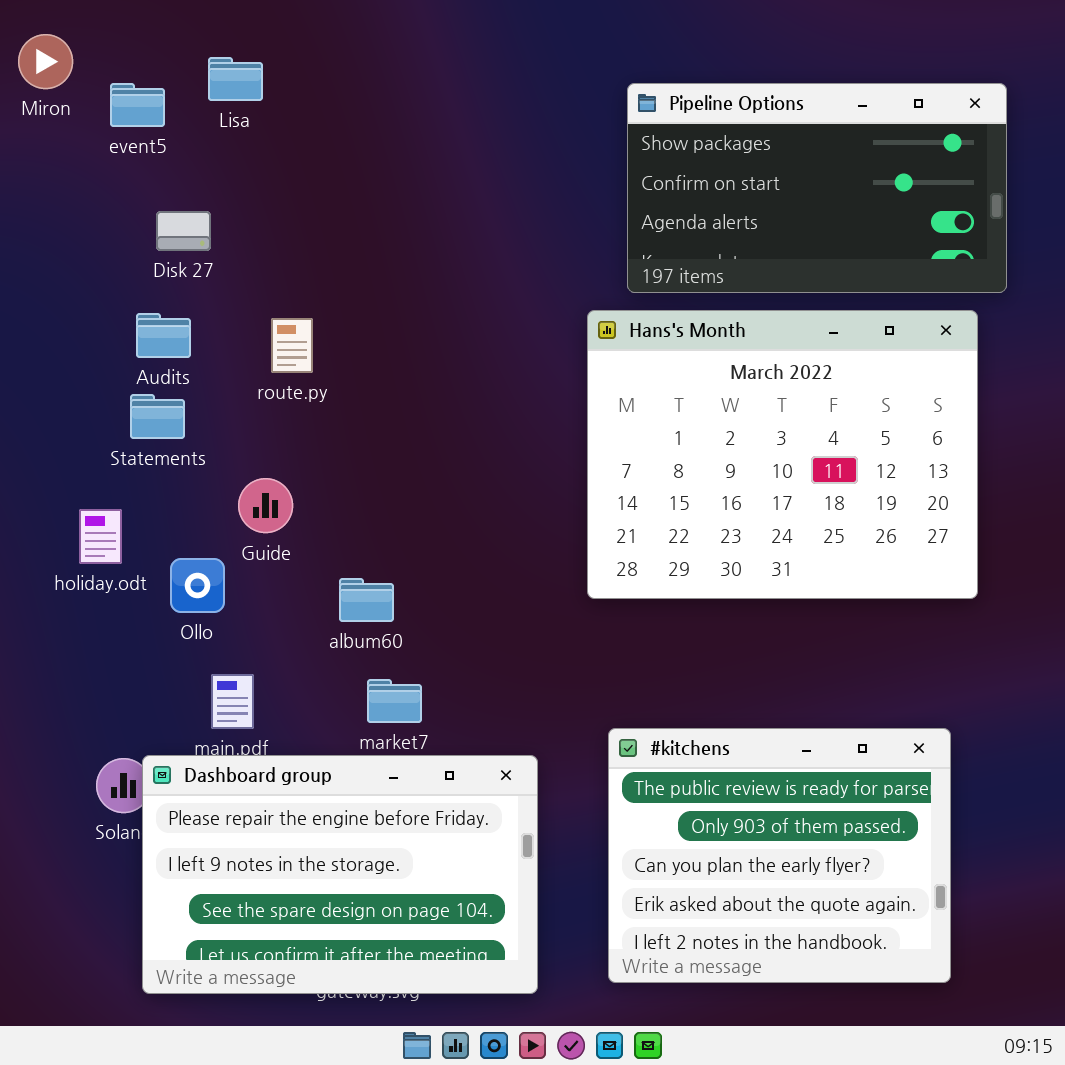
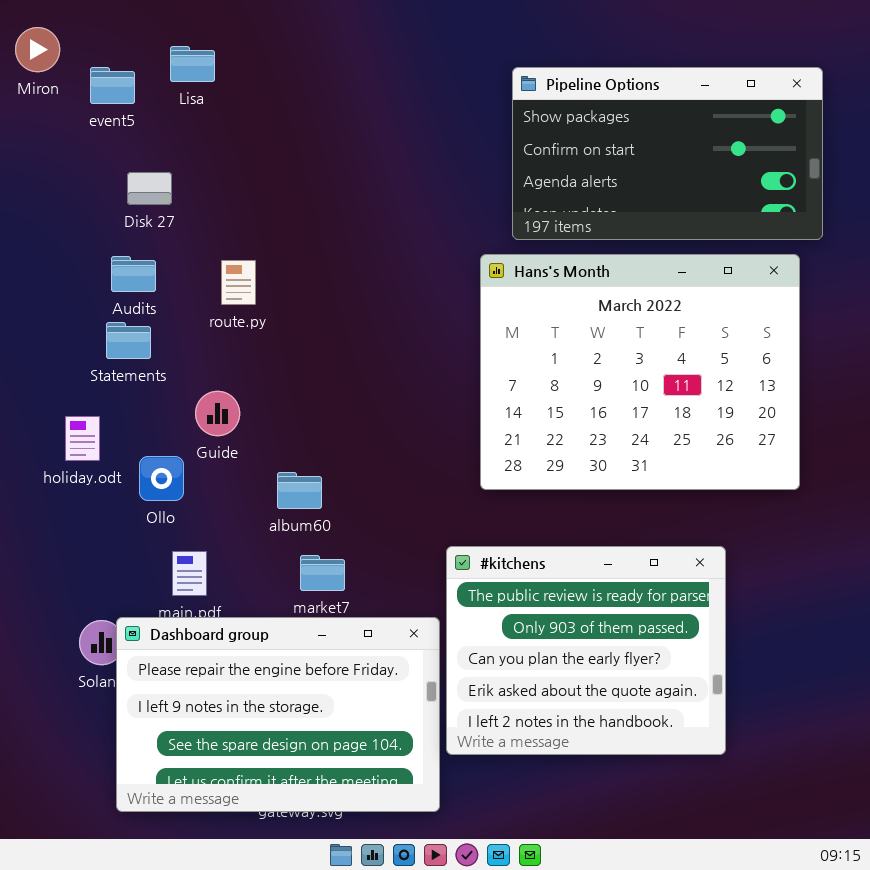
#kitchens: [608,728,951,983] -> [446,546,726,755], moved

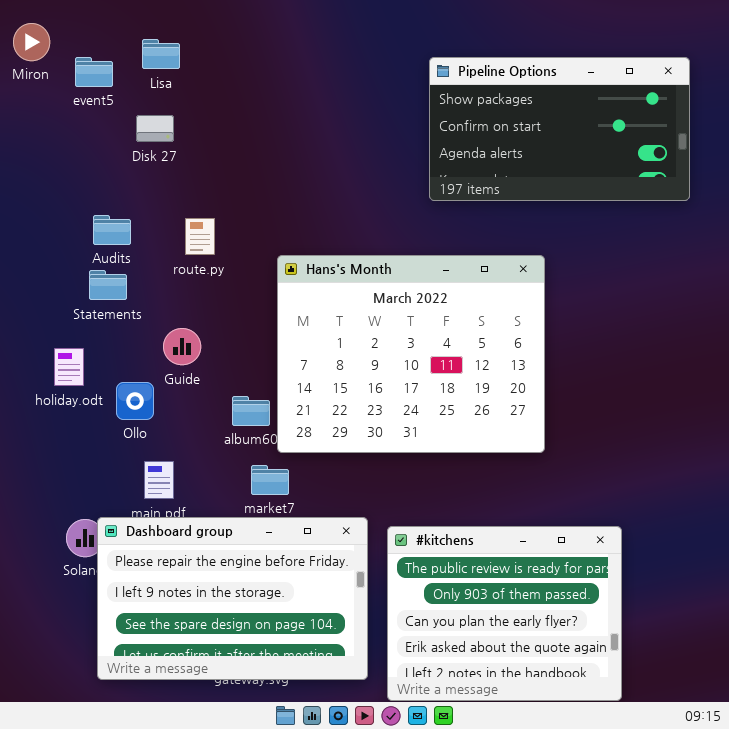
Disk 27: [127,172,172,205] -> [136,115,174,142], moved
Hans's Month: [480,254,800,490] -> [277,255,545,453], moved
#kitchens: [446,546,726,755] -> [387,526,622,701], moved

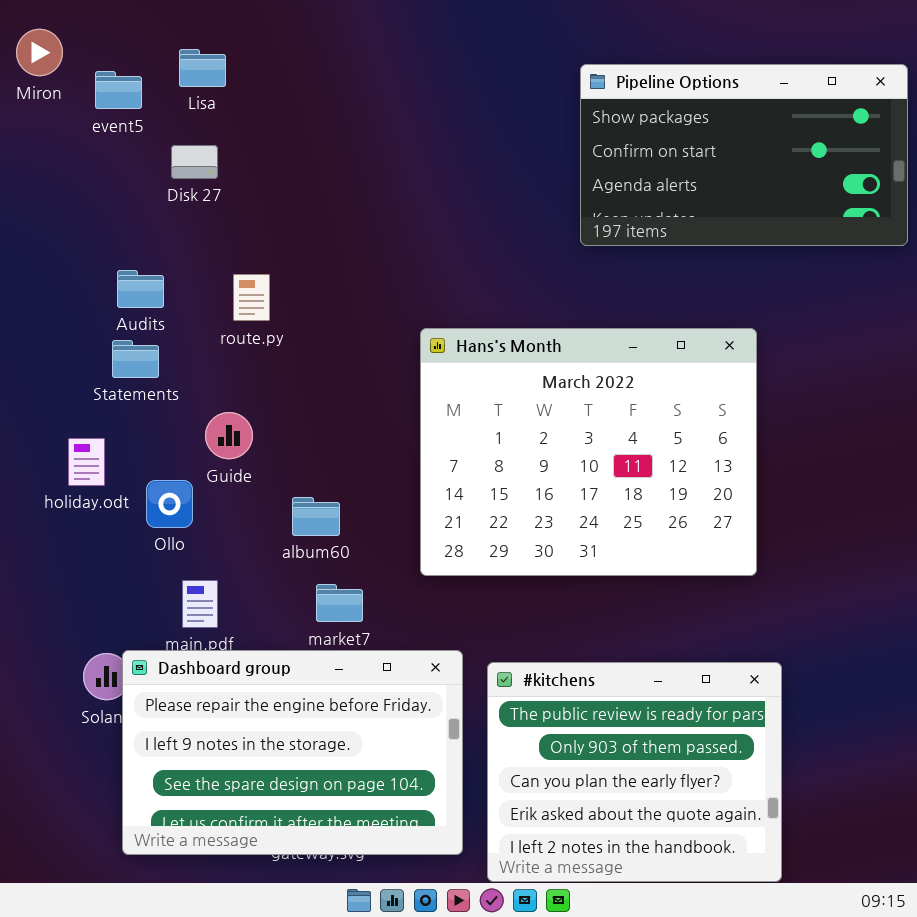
Pipeline Options: [429,57,690,201] -> [580,64,908,246], moved
Hans's Month: [277,255,545,453] -> [420,328,757,576], moved

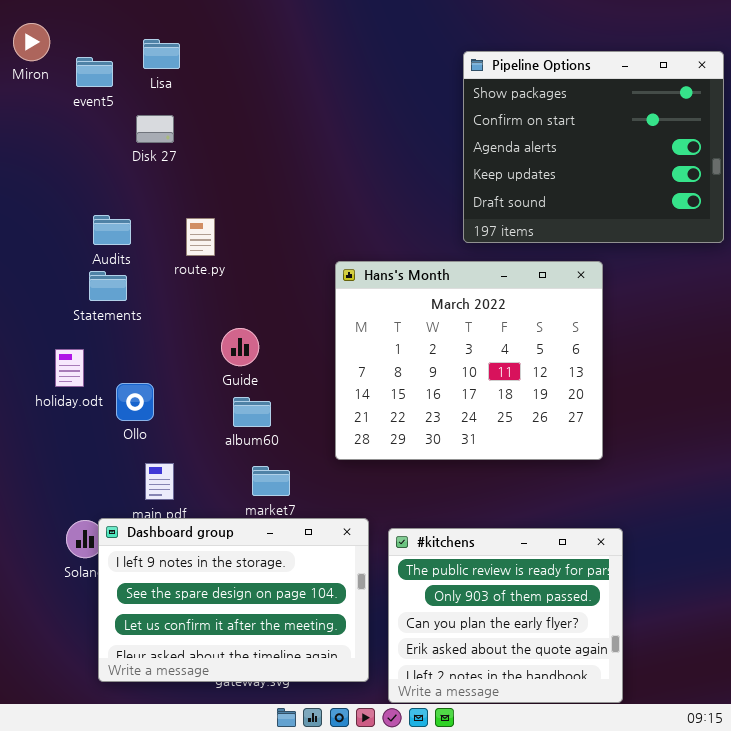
Pipeline Options: [580,64,908,246] -> [463,51,724,243], resized
Guide: [205,412,253,459] -> [221,328,259,366], moved
Dashboard group: [122,650,463,855] -> [98,518,369,682], scrolled down 1 row

